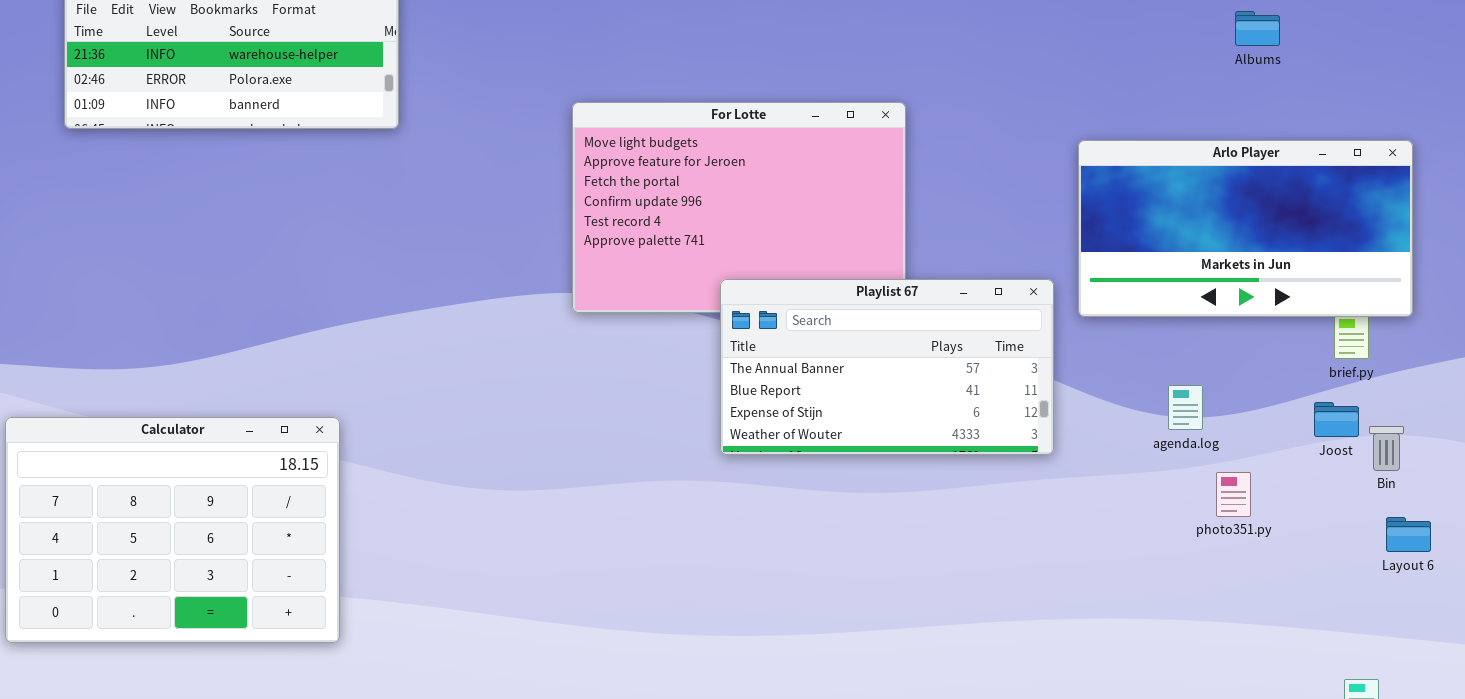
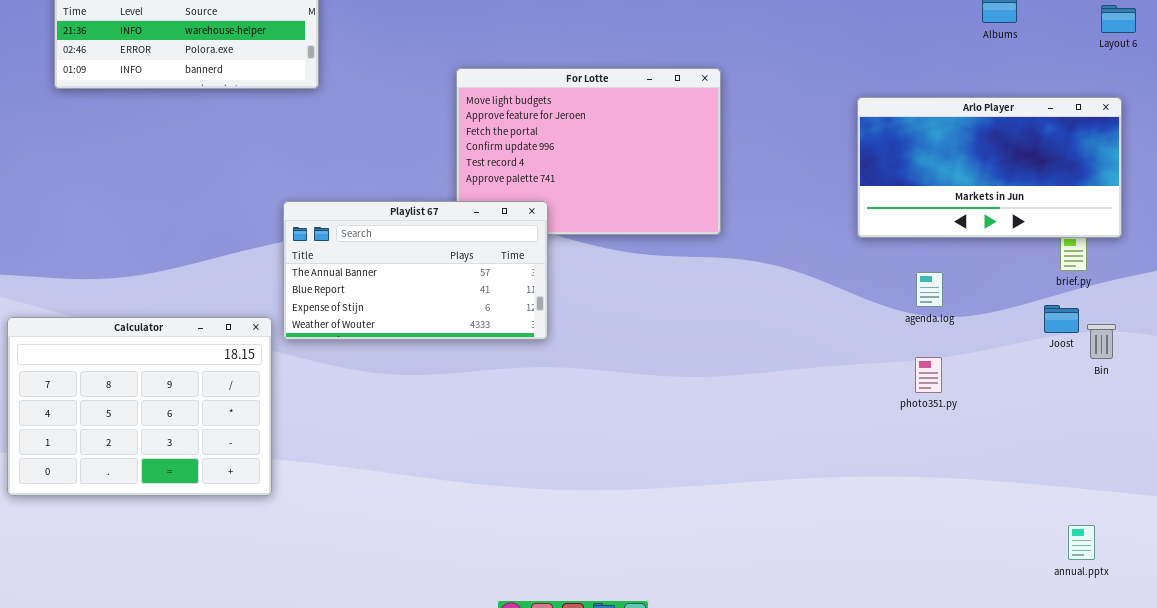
Playlist 67: [720,279,1054,455] -> [283,201,548,340], moved
agenda.log: [1168,385,1203,430] -> [916,272,943,307], moved
photo351.py: [1216,472,1251,517] -> [915,357,942,393], moved
Layout 6: [1386,517,1431,552] -> [1101,5,1136,33], moved

